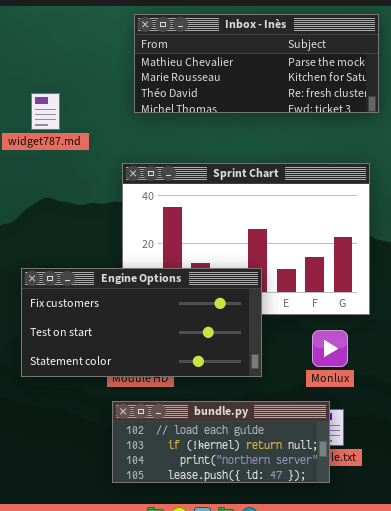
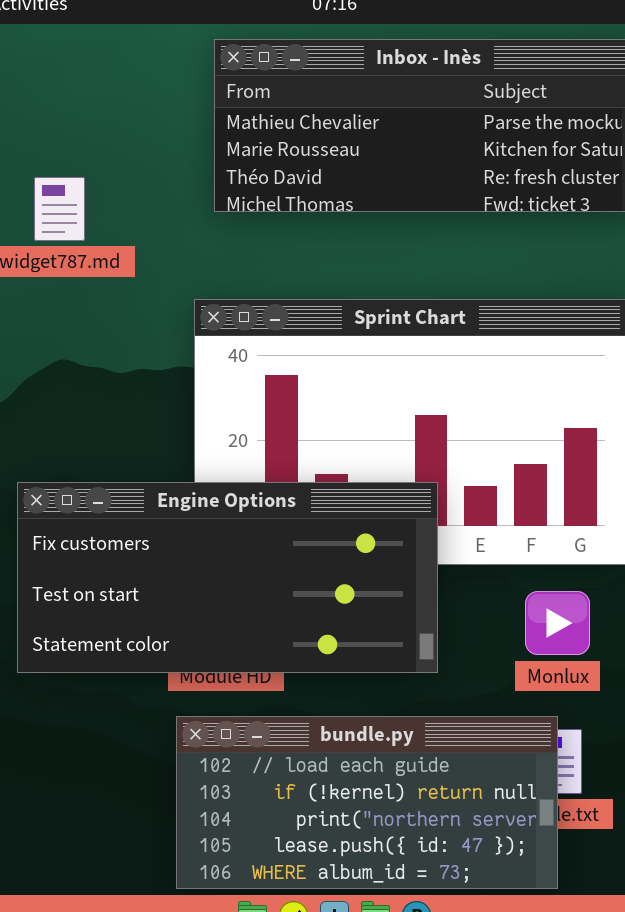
bundle.py: [112,401,330,483] -> [176,716,558,889], resized

